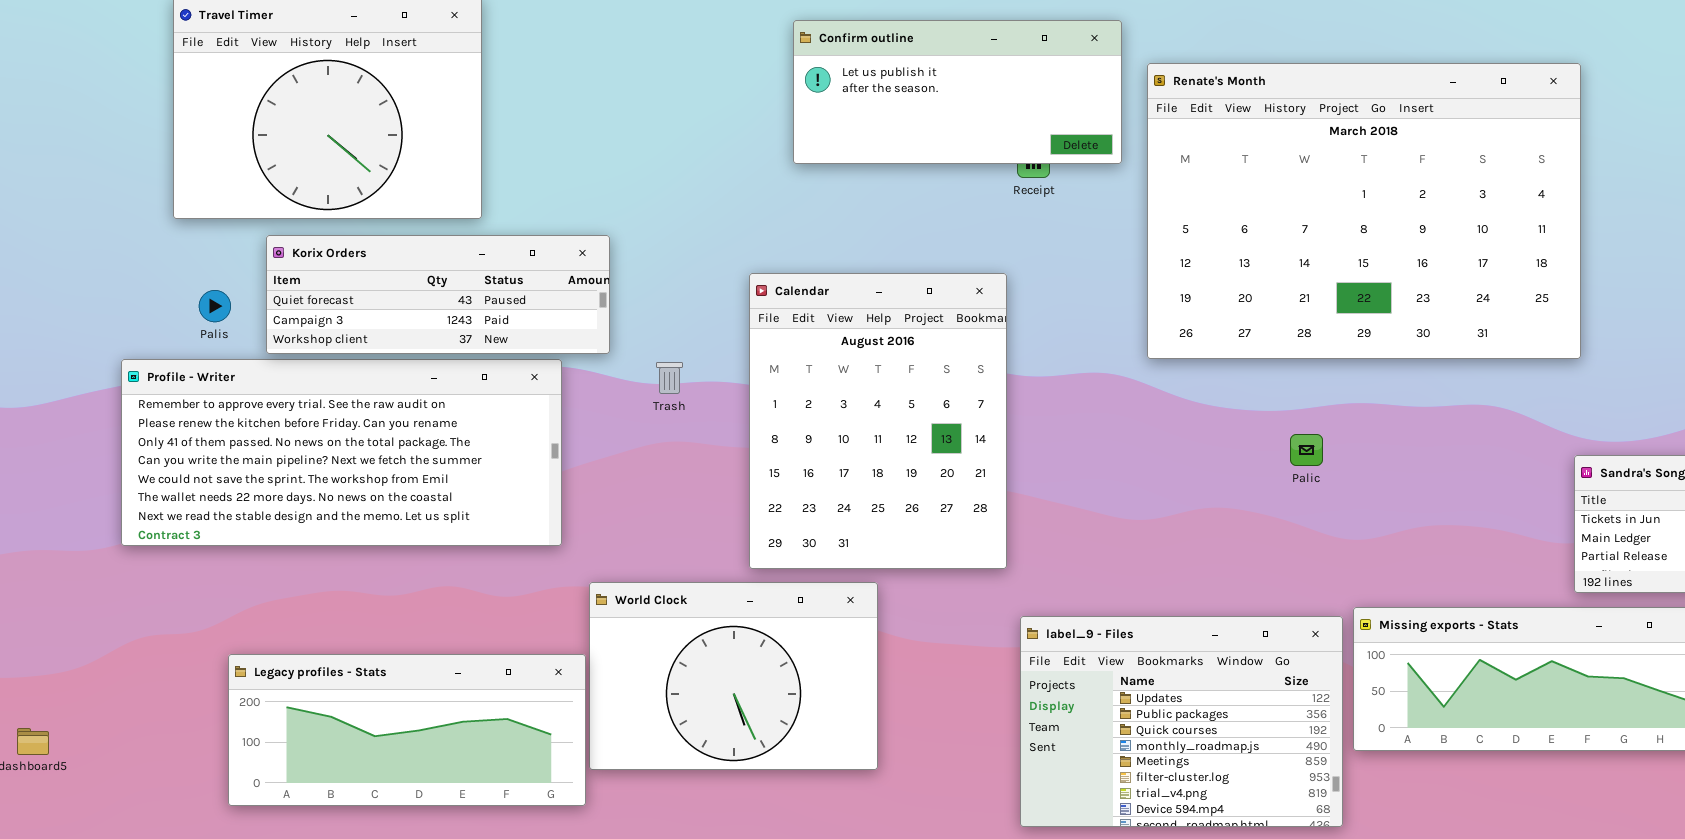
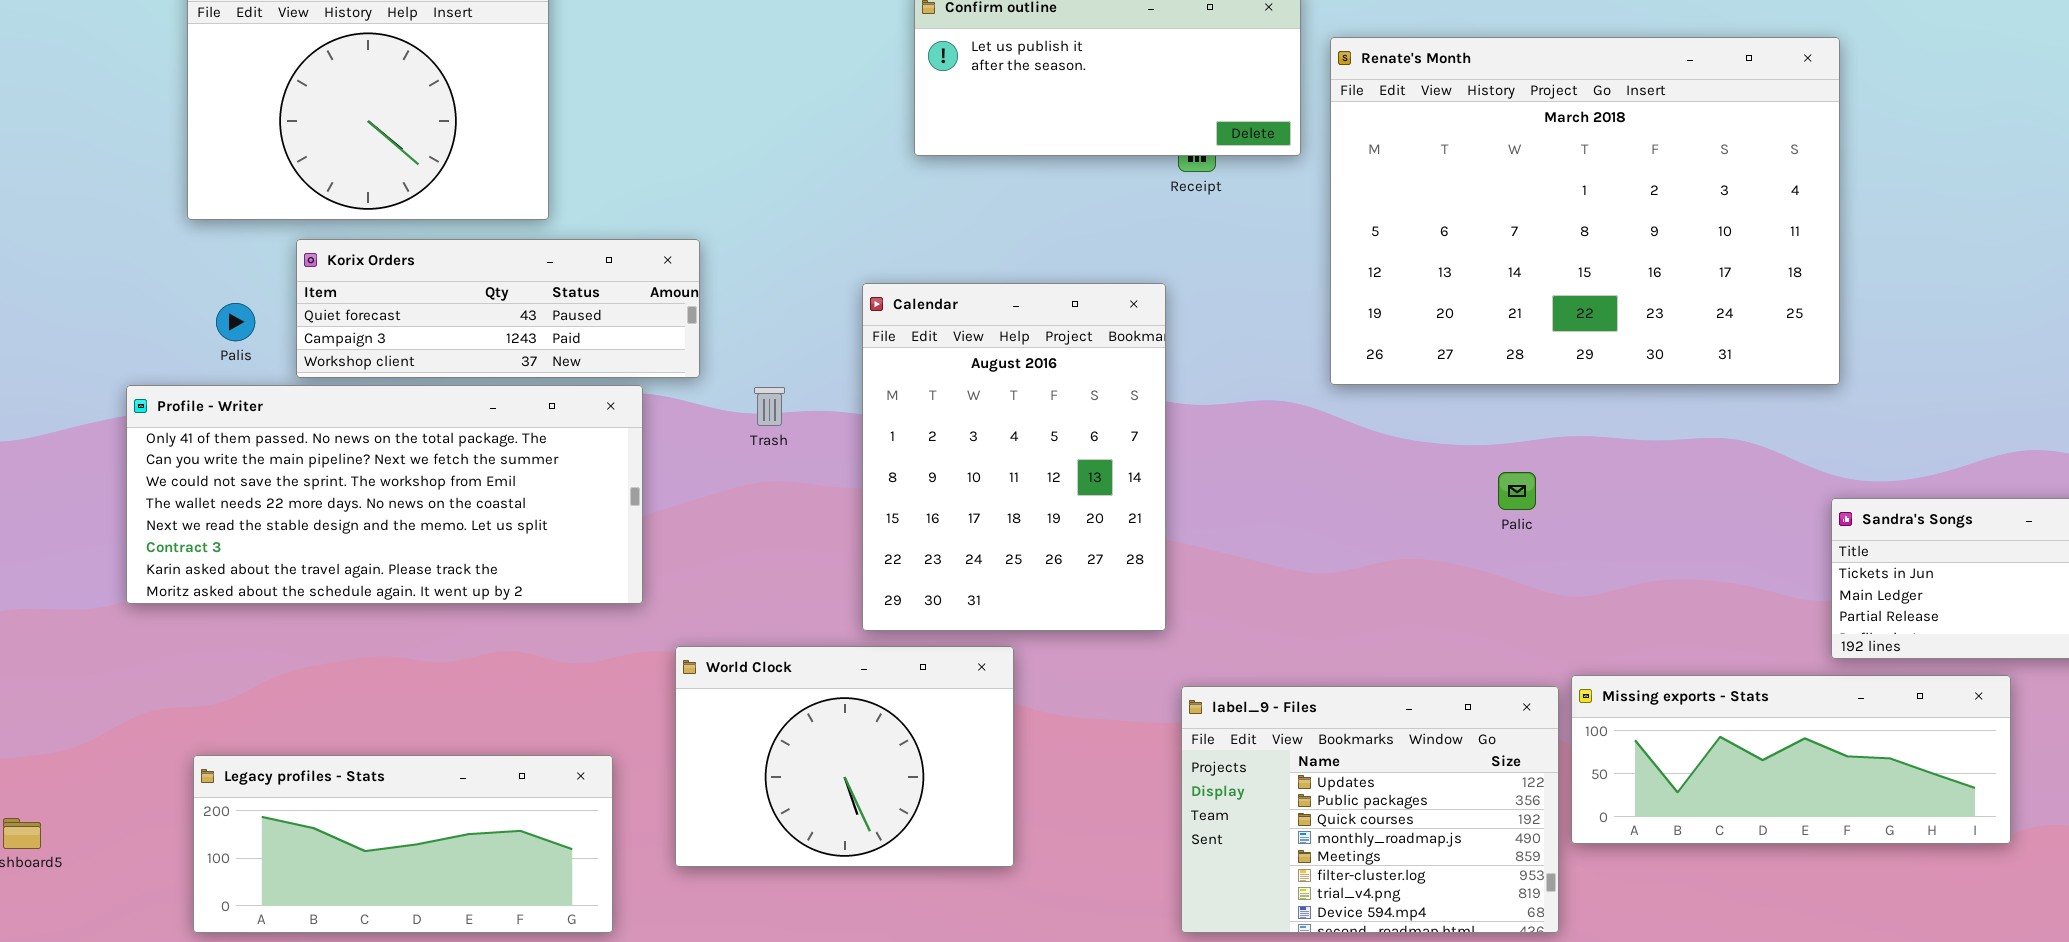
Profile - Writer: [121,359,562,546] -> [126,385,643,604], scrolled down 2 rows
Legacy profiles - Stats: [228,654,586,806] -> [193,755,613,933], moved

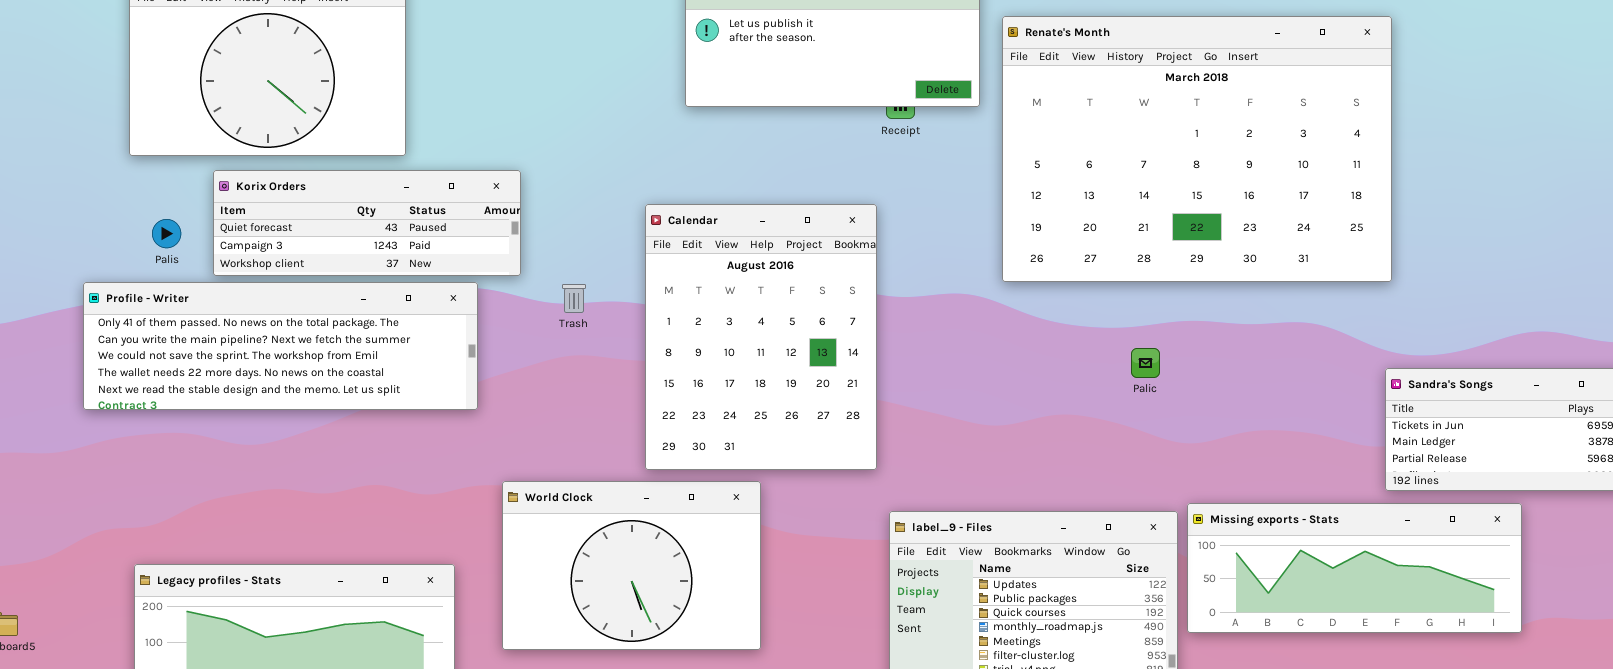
Profile - Writer: [126,385,643,604] -> [83,282,478,410], resized

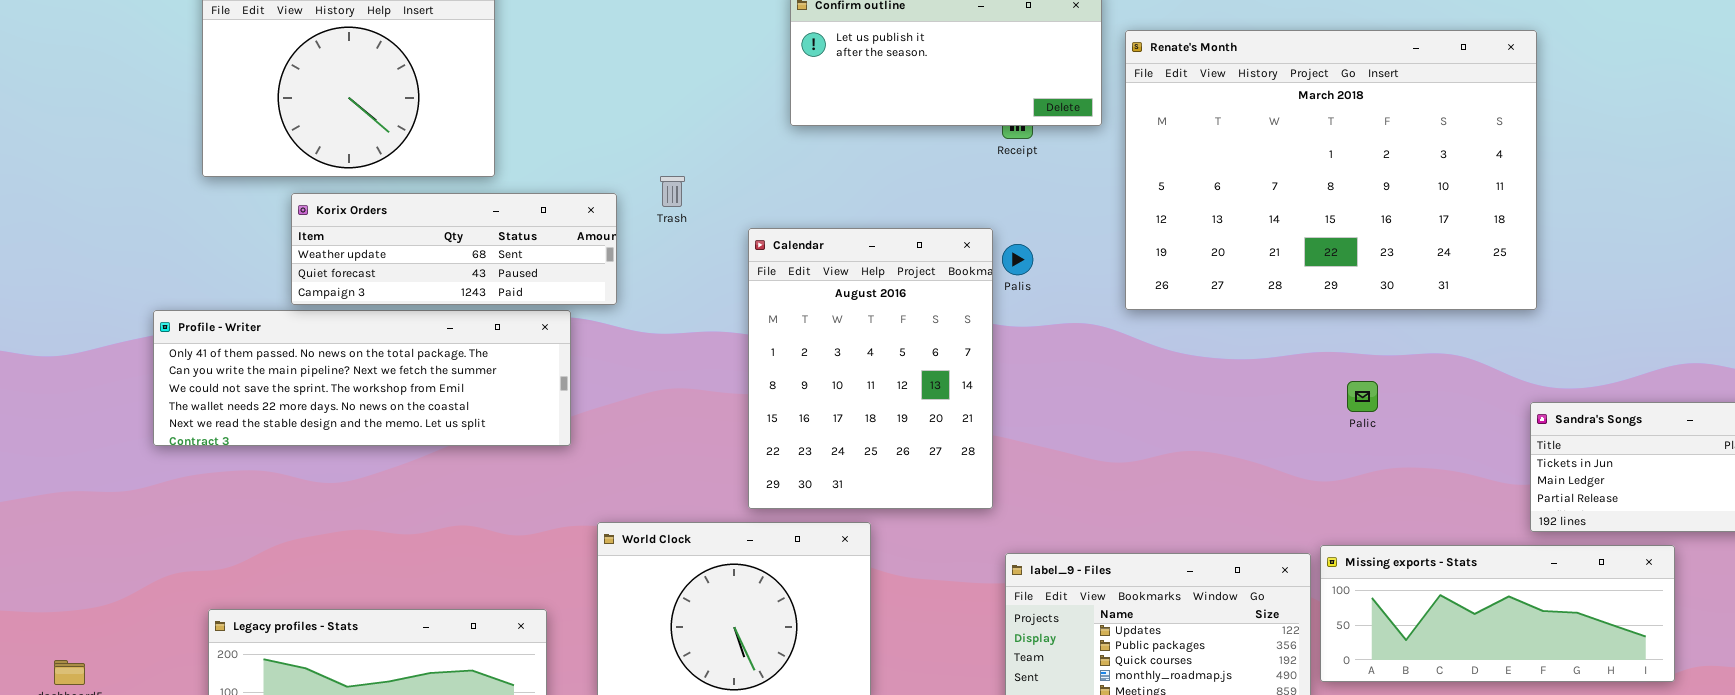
Korix Orders: [213,170,521,276] -> [291,193,617,305], scrolled up 1 row
Palis: [152,219,181,248] -> [1002,244,1033,275], moved
Trash: [562,284,586,313] -> [660,176,685,207], moved
Palic: [1131,348,1160,378] -> [1347,381,1378,412], moved

